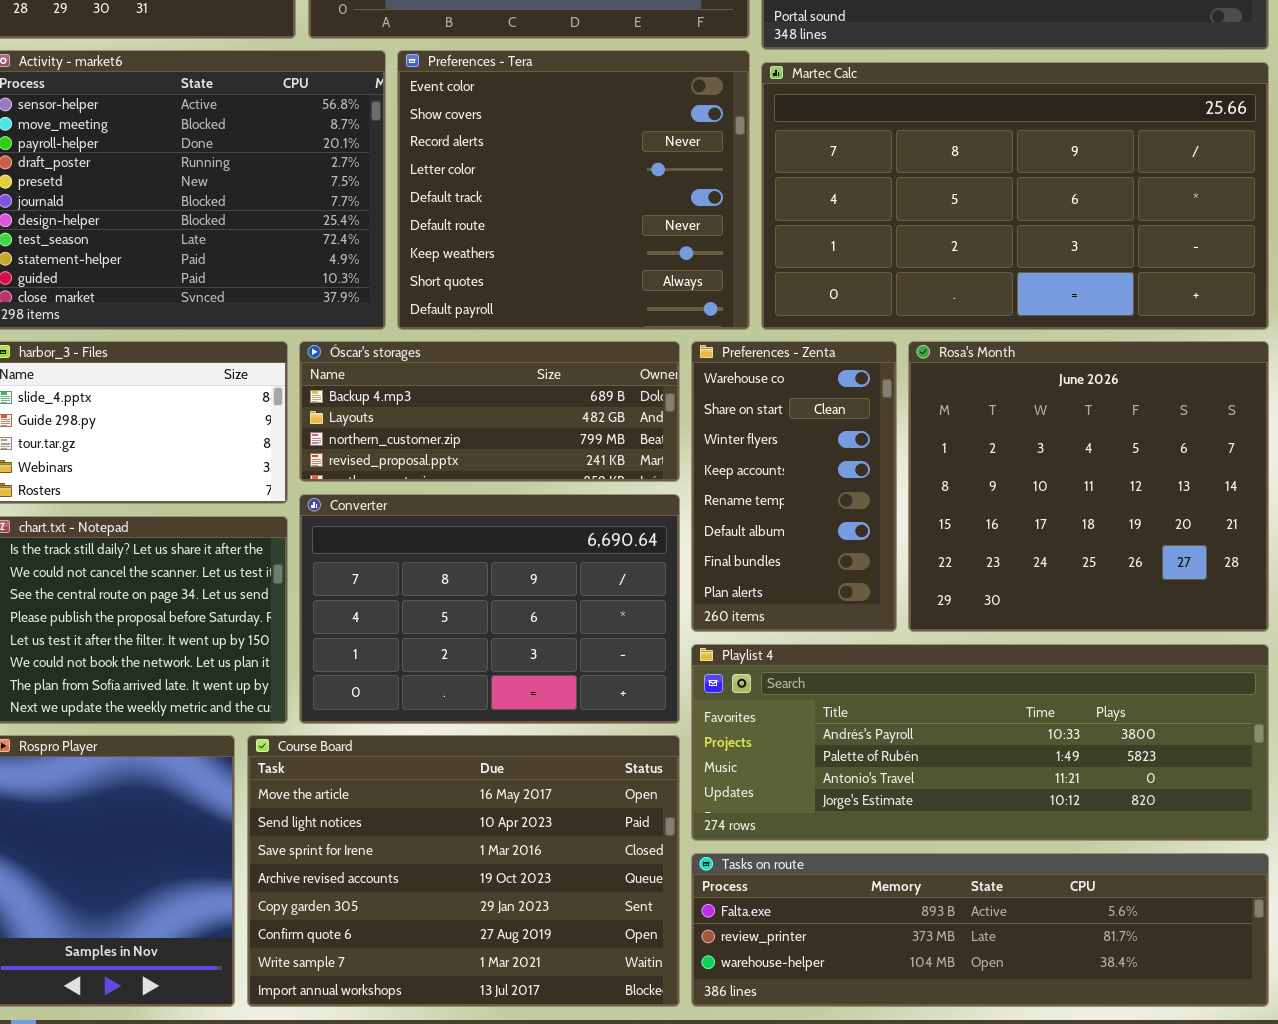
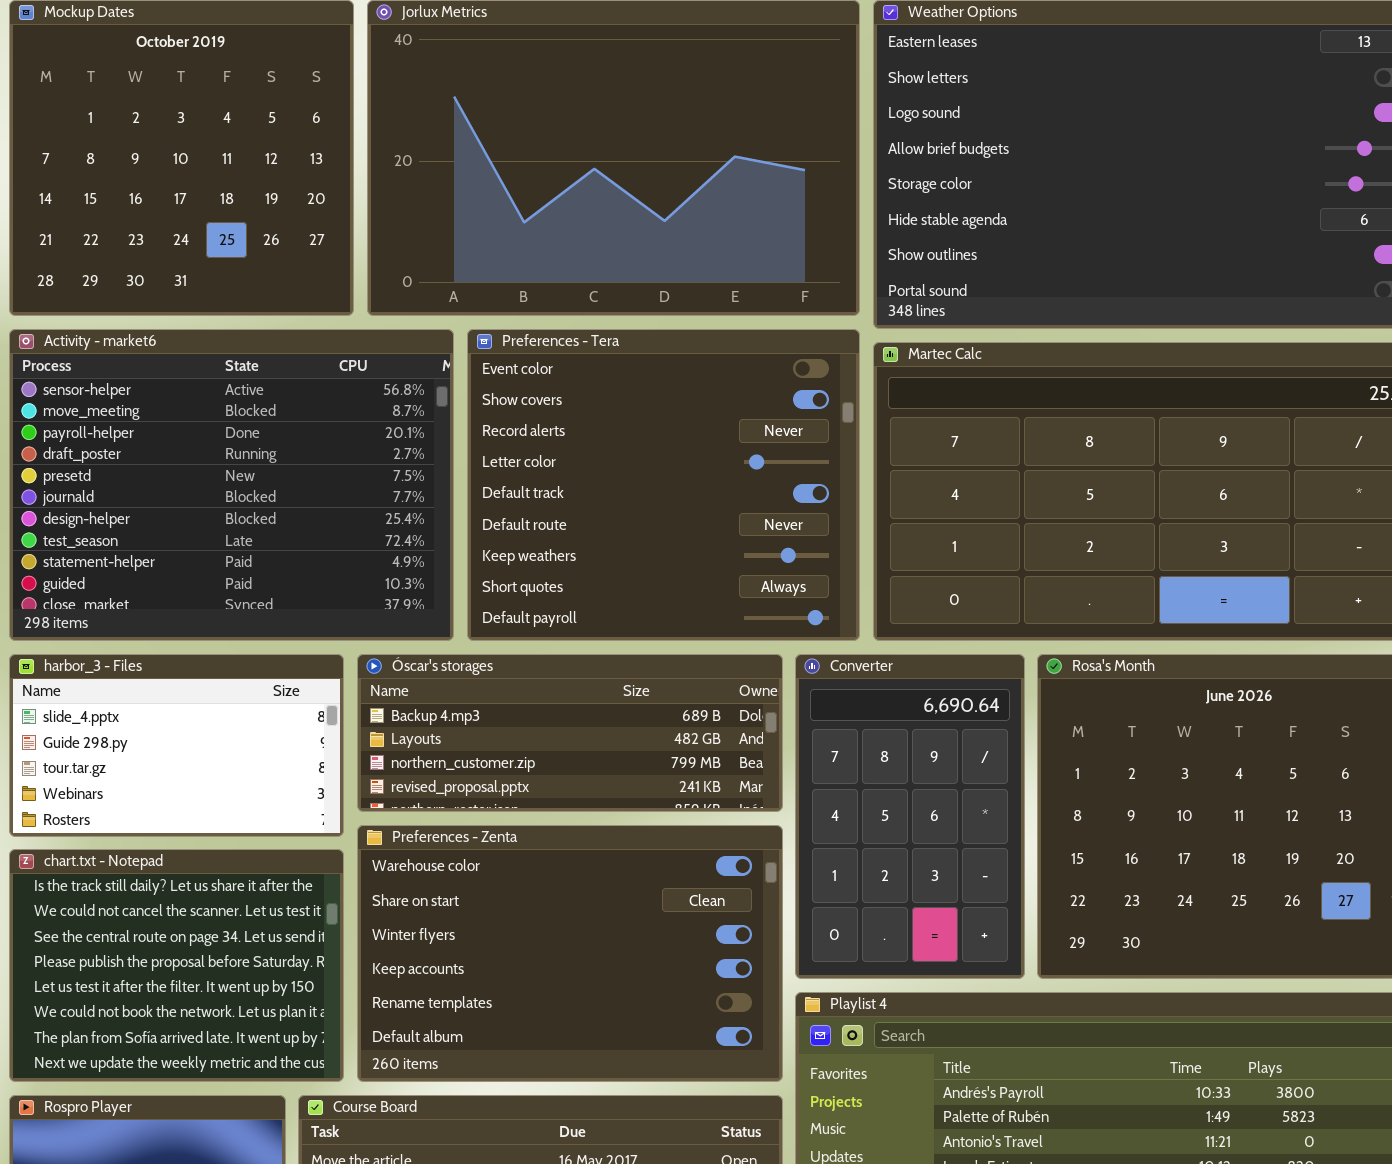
Preferences - Zenta: [691,341,897,632] -> [357,825,783,1082], moved, resized
Converter: [299,494,680,724] -> [795,654,1025,979], moved, resized

